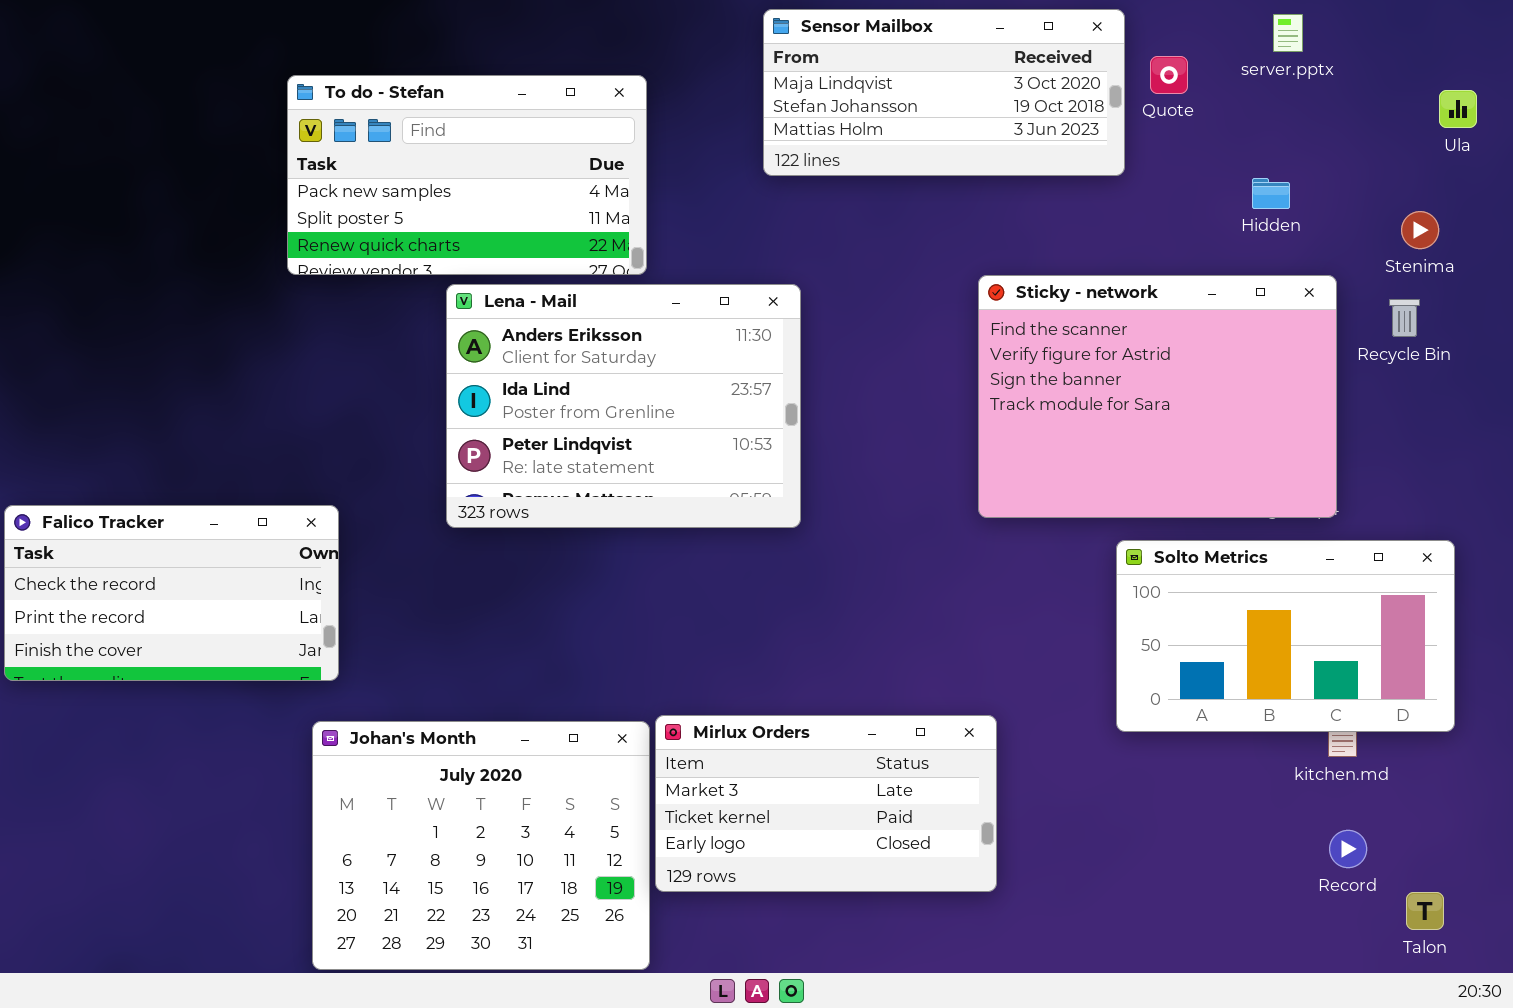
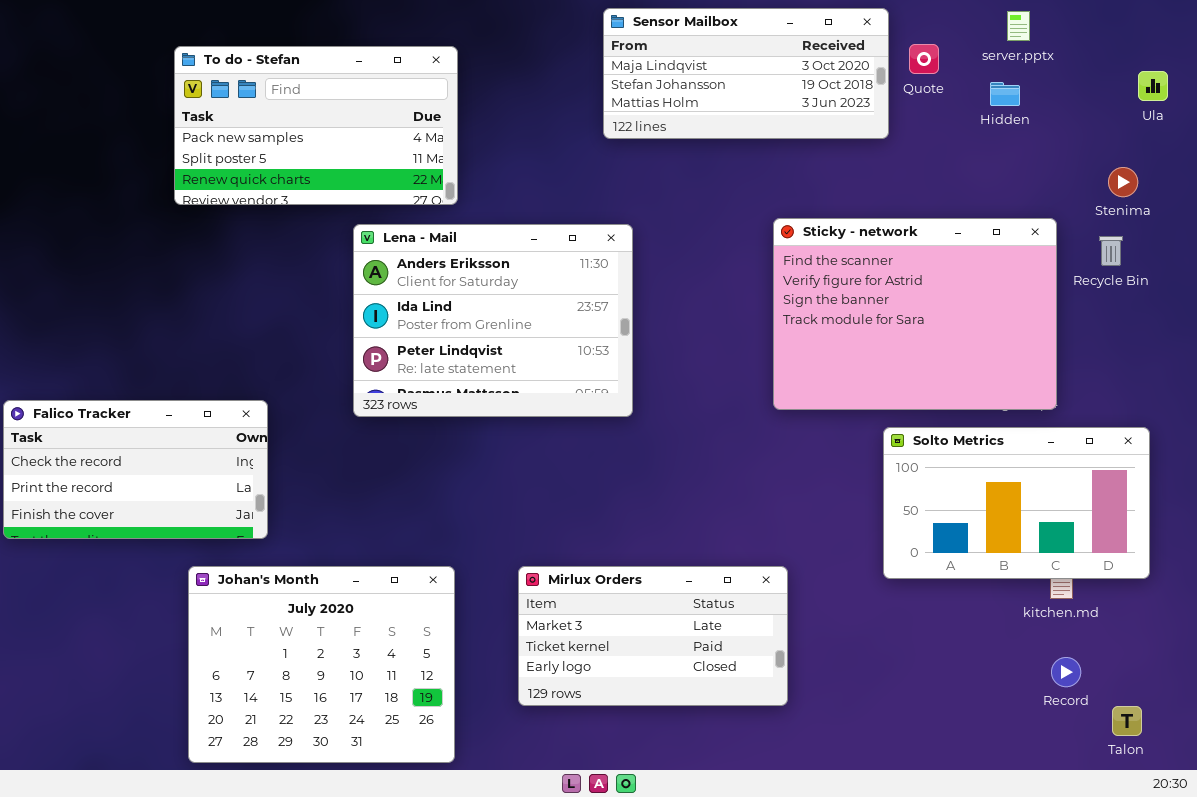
To do - Stefan: [287,75,647,275] -> [174,46,458,205], moved
Hidden: [1252,178,1290,209] -> [990,82,1020,106], moved
Johan's Month: [312,721,650,970] -> [188,566,455,763], moved

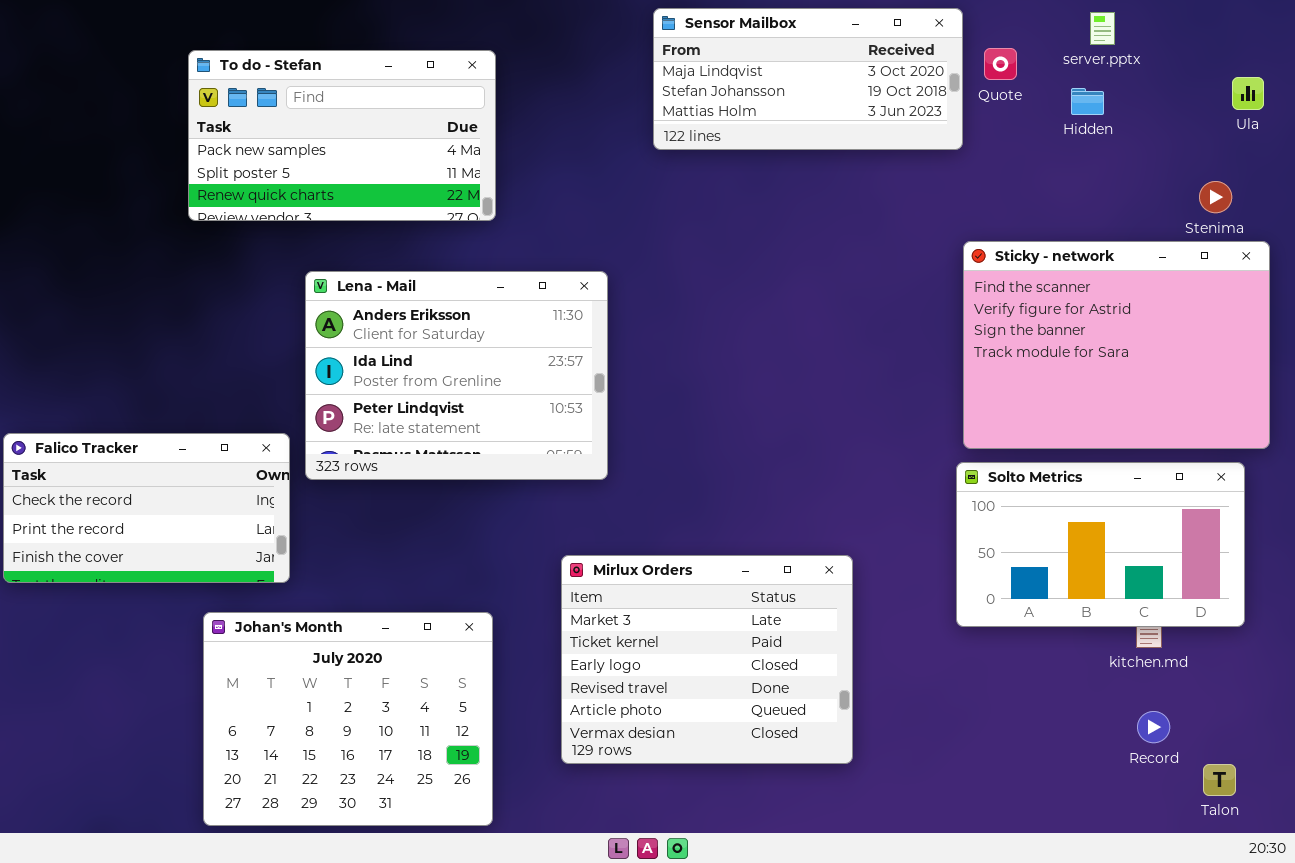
Sticky - network: [773,218,1057,410] -> [963,241,1270,449], moved
Lena - Mail: [353,224,633,417] -> [305,271,608,480], moved
Mirlux Orders: [518,566,788,706] -> [561,555,853,764], resized

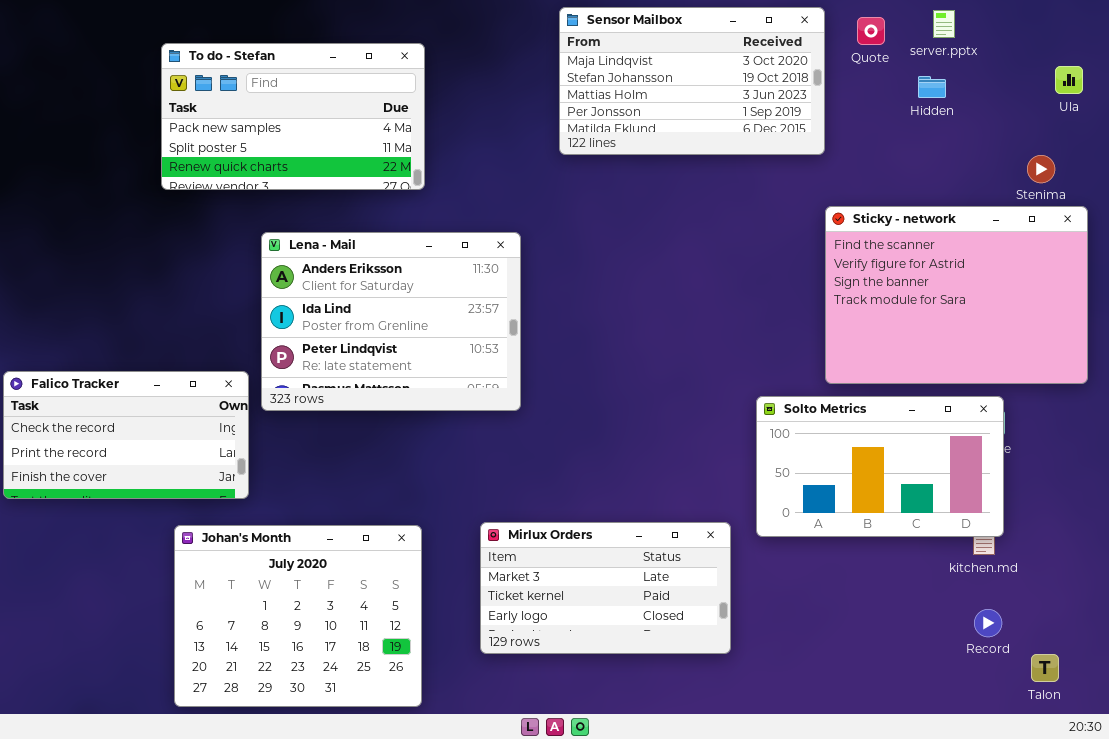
Sensor Mailbox: [653,8,963,150] -> [559,7,825,155], resized
Quote: [984,48,1017,80] -> [857,17,885,45], moved
Solto Metrics: [956,462,1245,627] -> [756,396,1004,537], moved
Mirlux Orders: [561,555,853,764] -> [480,522,731,654], resized

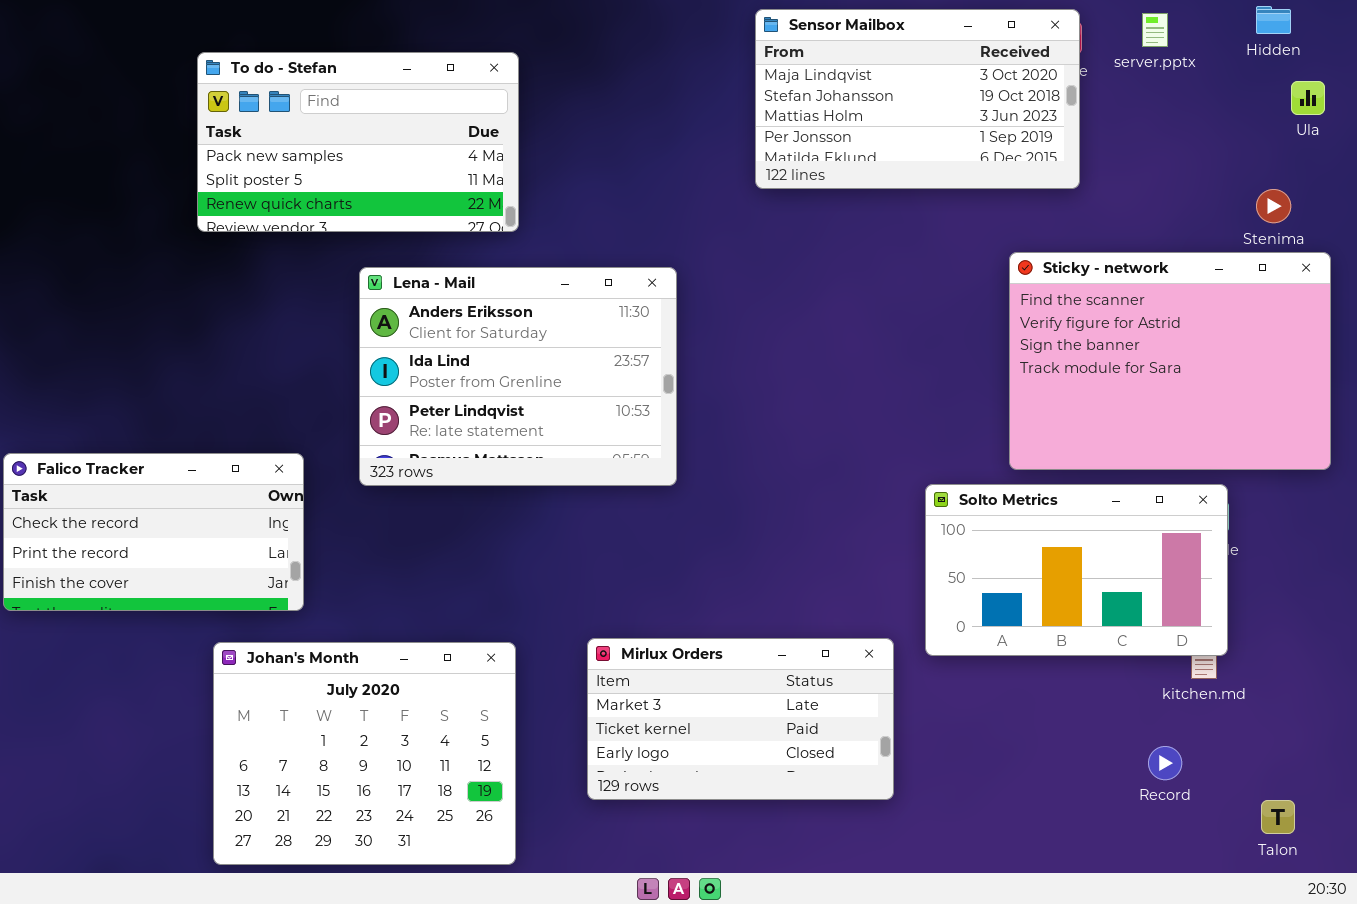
Sensor Mailbox: [559,7,825,155] -> [755,9,1080,189], moved
Hidden: [918,76,946,98] -> [1256,6,1291,34], moved
Lena - Mail: [261,232,521,411] -> [359,267,677,486], moved
Record: [974,609,1002,637] -> [1148,746,1182,780], moved

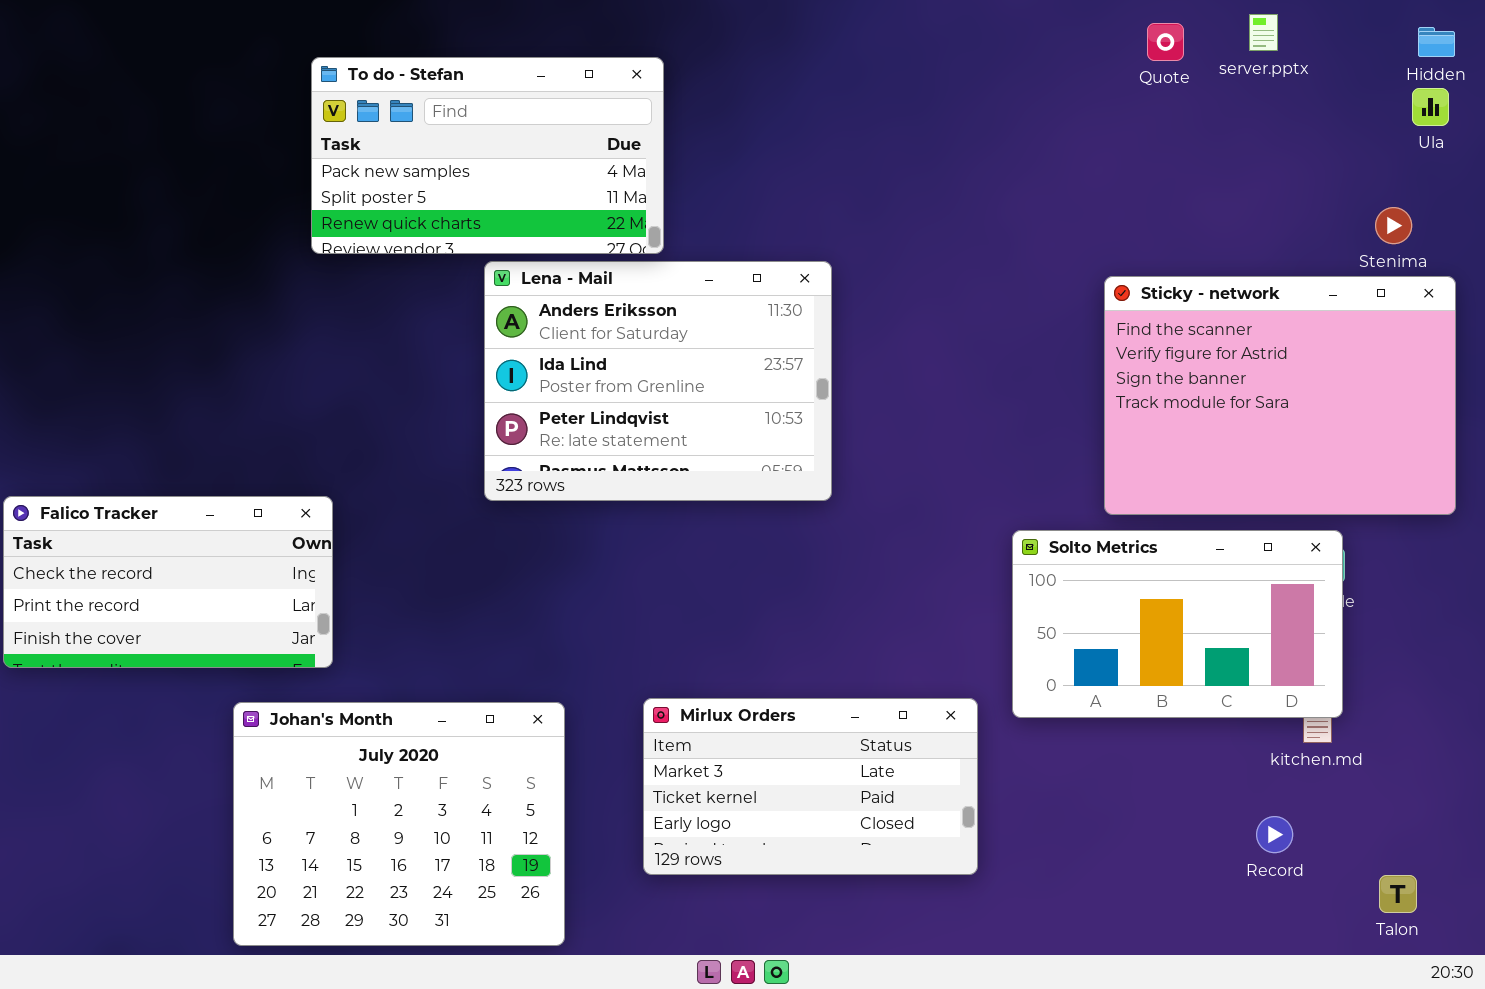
Hidden: [1256,6,1291,34] -> [1418,27,1455,57], moved
Sensor Mailbox: [755,9,1080,189] -> none, closed
To do - Stefan: [197,52,519,232] -> [311,57,664,254], moved
Lena - Mail: [359,267,677,486] -> [484,261,832,501], moved

